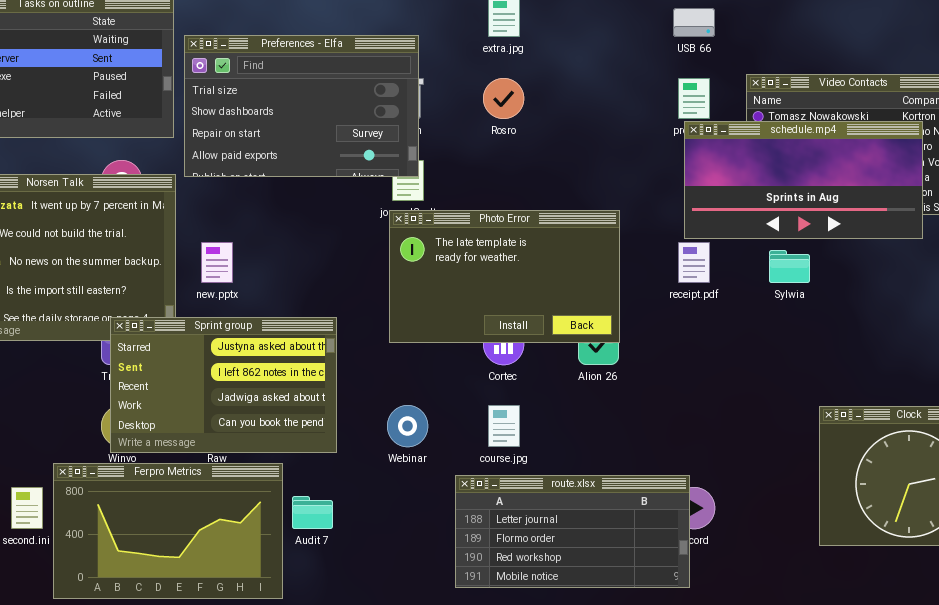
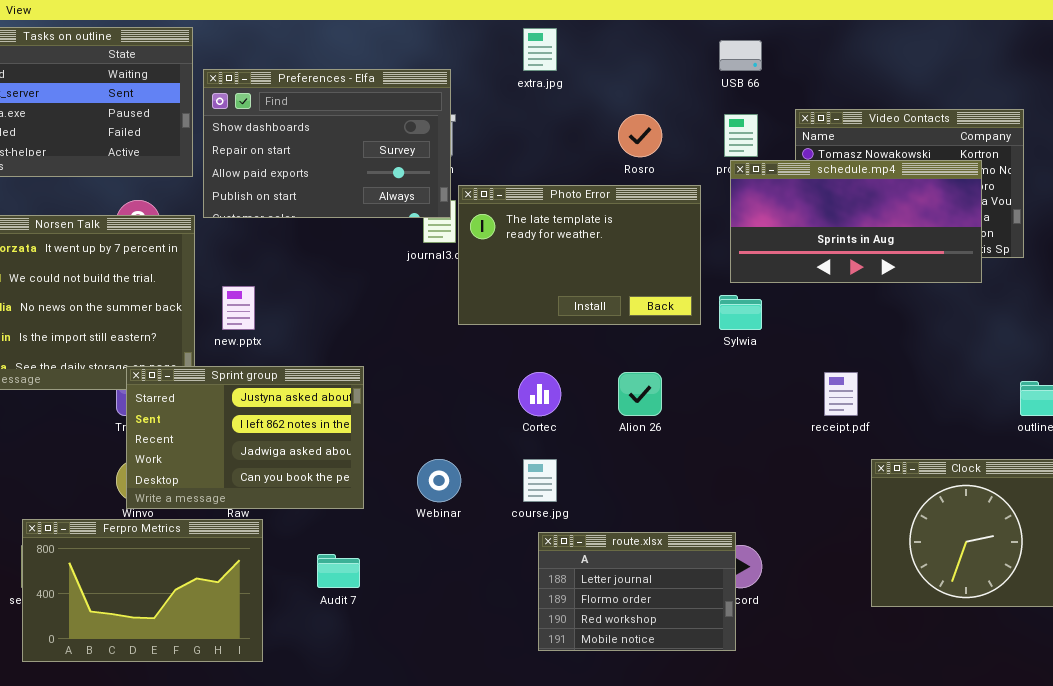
Preferences - Elfa: [184,35,419,177] -> [203,69,451,218], scrolled down 1 row
Rosro: [483,78,524,119] -> [618,114,662,157], moved
Photo Error: [389,210,620,343] -> [458,185,701,325], moved
receipt.pdf: [678,242,710,283] -> [824,372,858,416], moved
Sylwia: [769,250,810,283] -> [719,295,762,330], moved
Ferpro Metrics: [53,463,283,599] -> [22,519,263,662], moved
route.xlsx: [455,475,690,588] -> [538,532,736,651], resized

